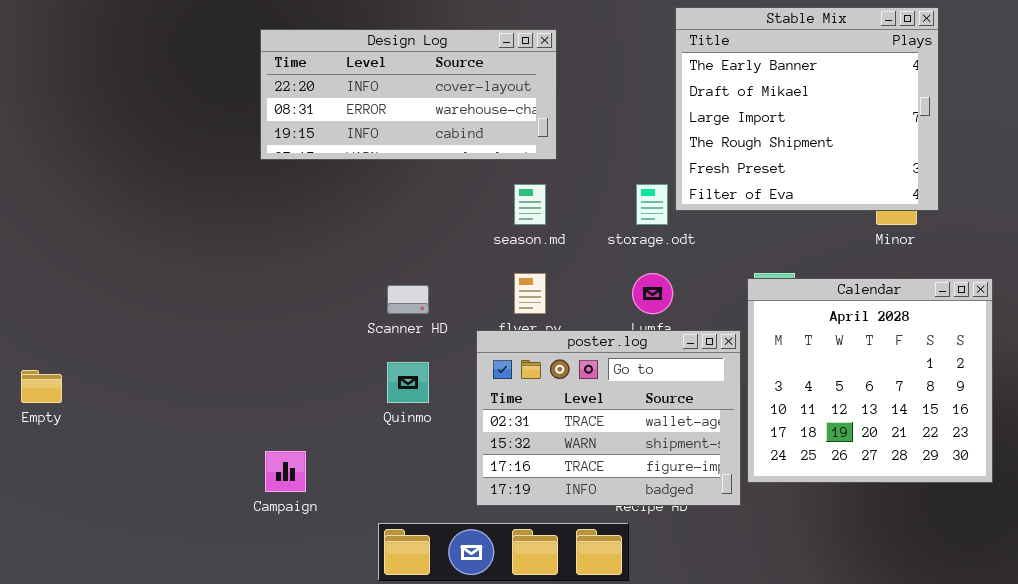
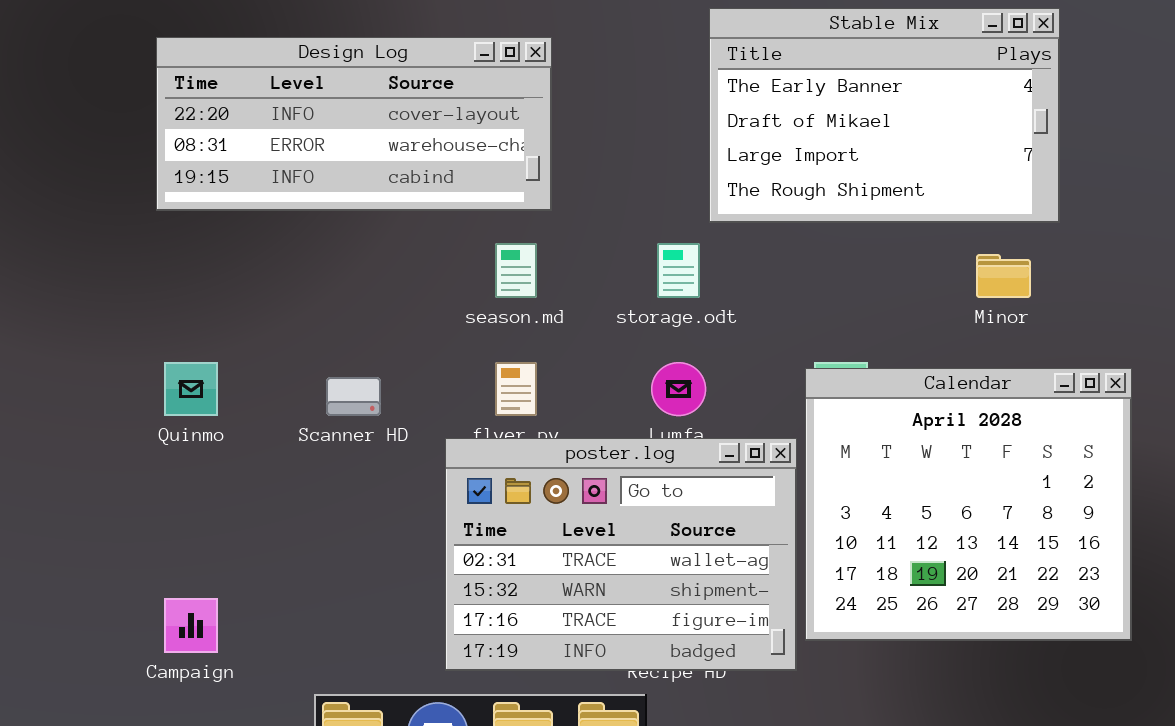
Stable Mix: [675,7,939,211] -> [709,8,1060,223], resized
Quinmo: [387,362,429,403] -> [164,362,218,416], moved

